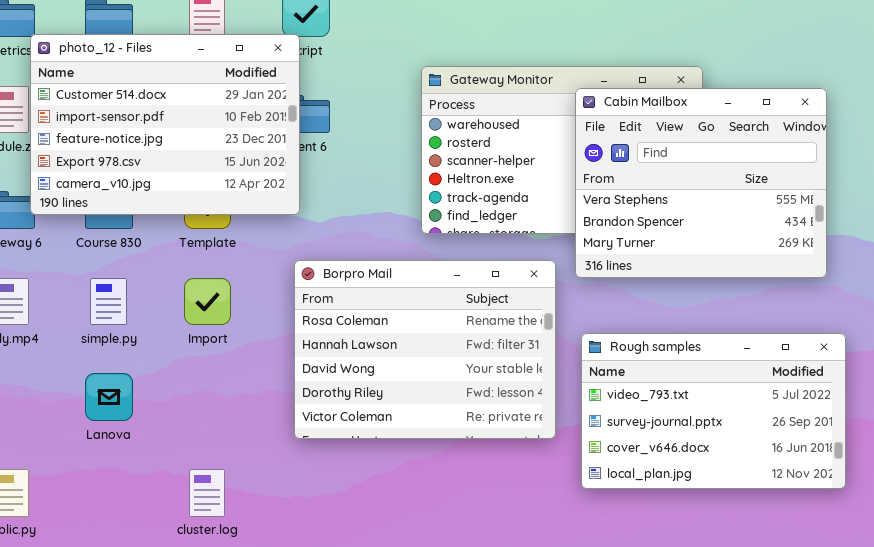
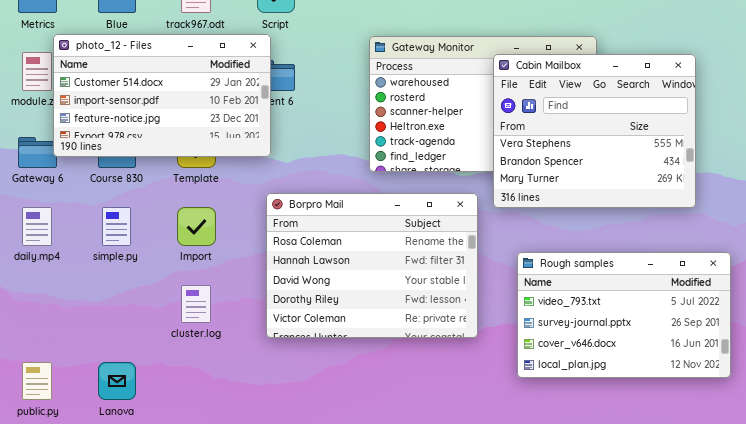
photo_12 - Files: [30,34,300,215] -> [53,34,271,157], resized
Rough samples: [581,333,846,489] -> [517,252,731,378], moved
Lanova: [85,373,133,421] -> [98,362,136,400], moved
cluster.log: [189,469,225,517] -> [181,285,211,323], moved

